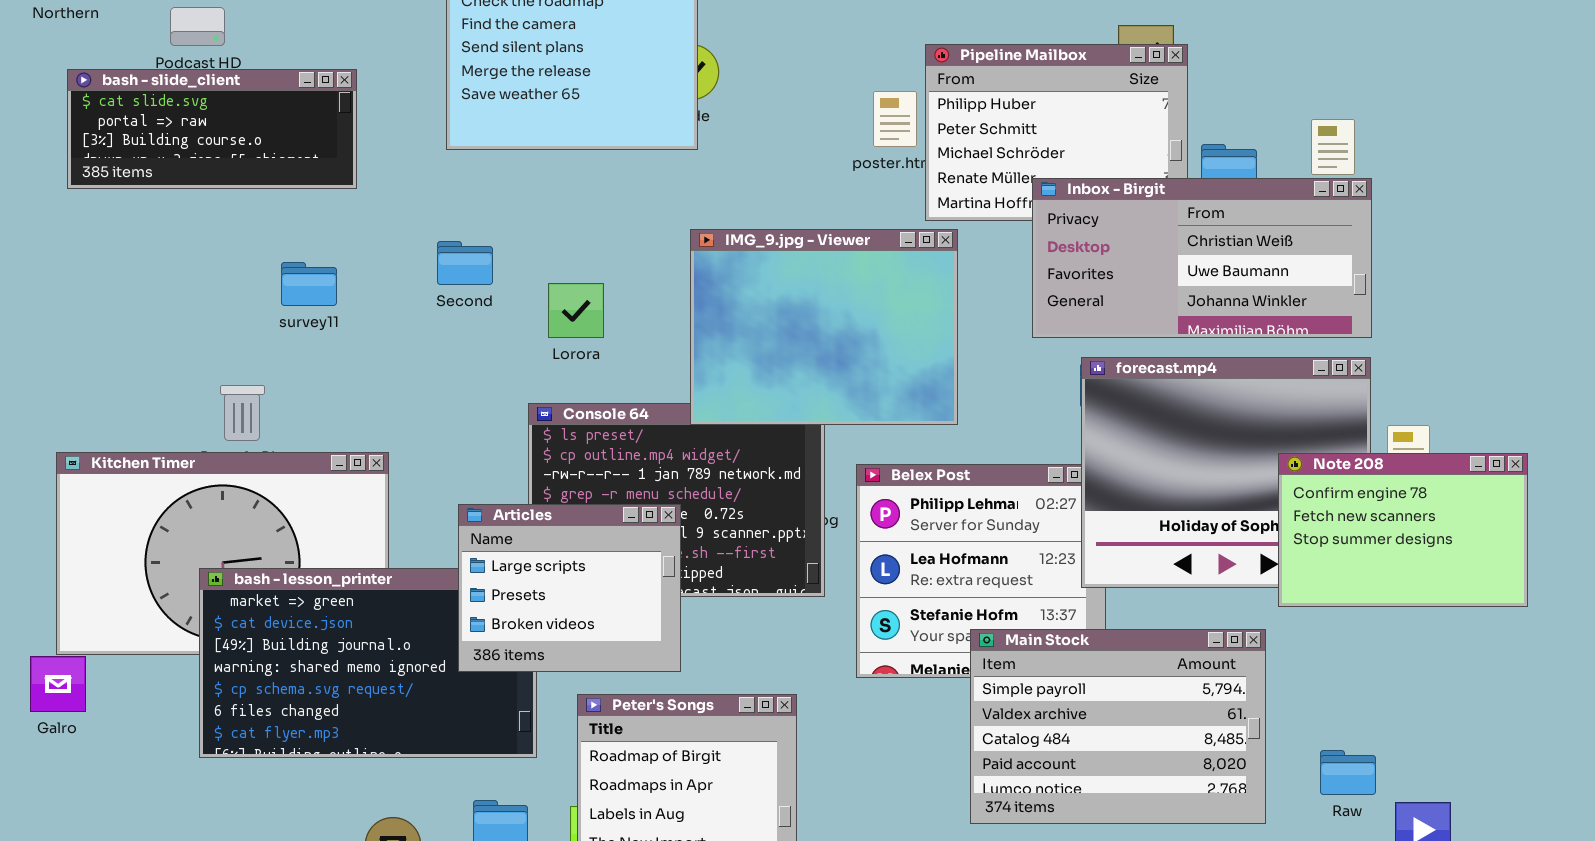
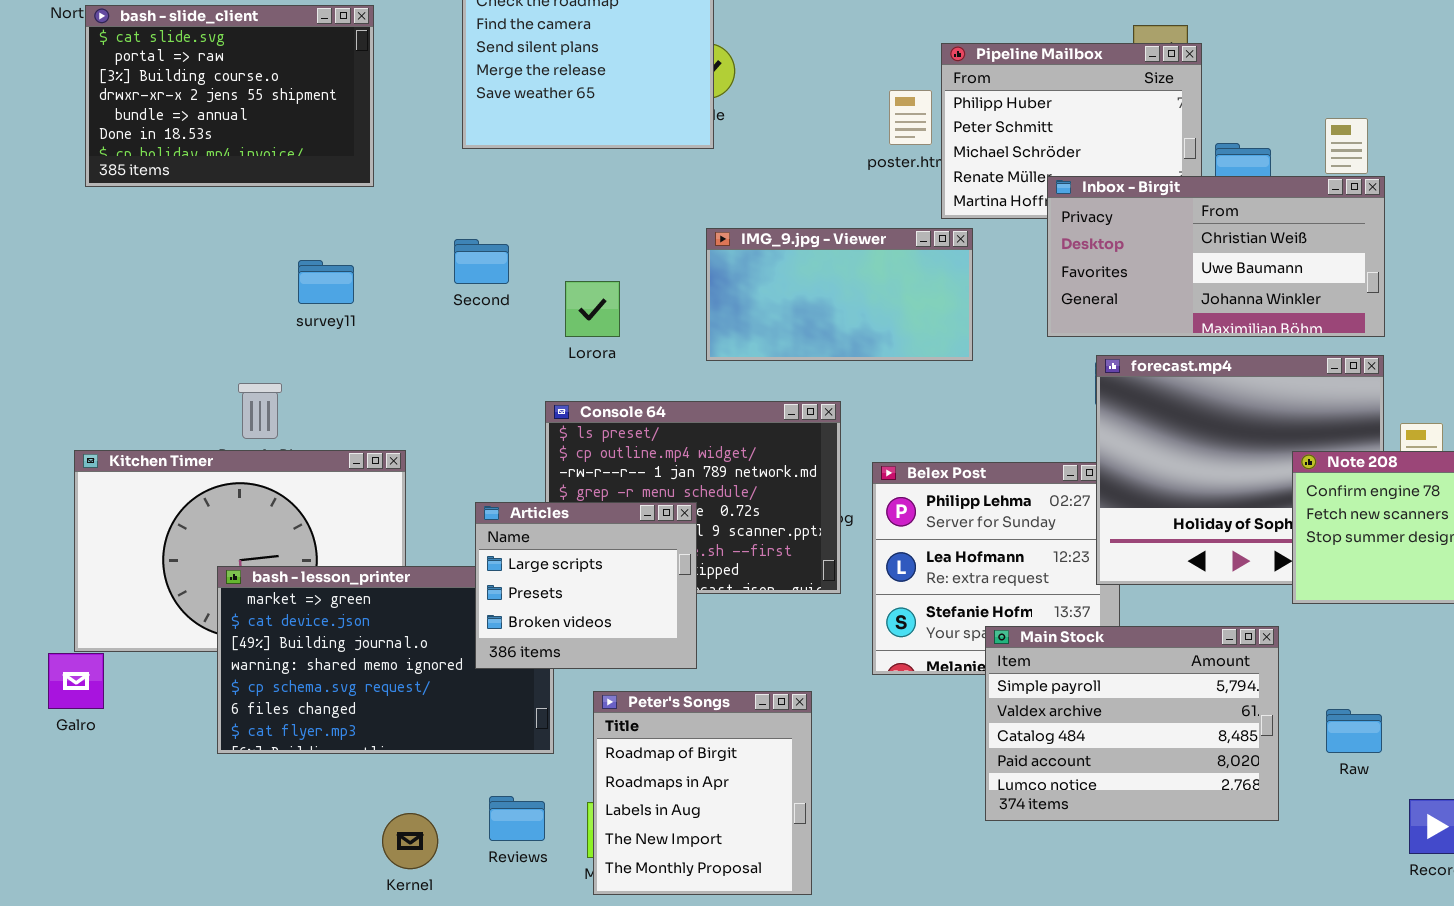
bash - slide_client: [67,69,357,189] -> [85,5,374,187], resized
IMG_9.jpg - Viewer: [690,229,958,425] -> [706,228,973,361], resized
Raw: [1320,750,1376,795] -> [1326,709,1382,753], moved

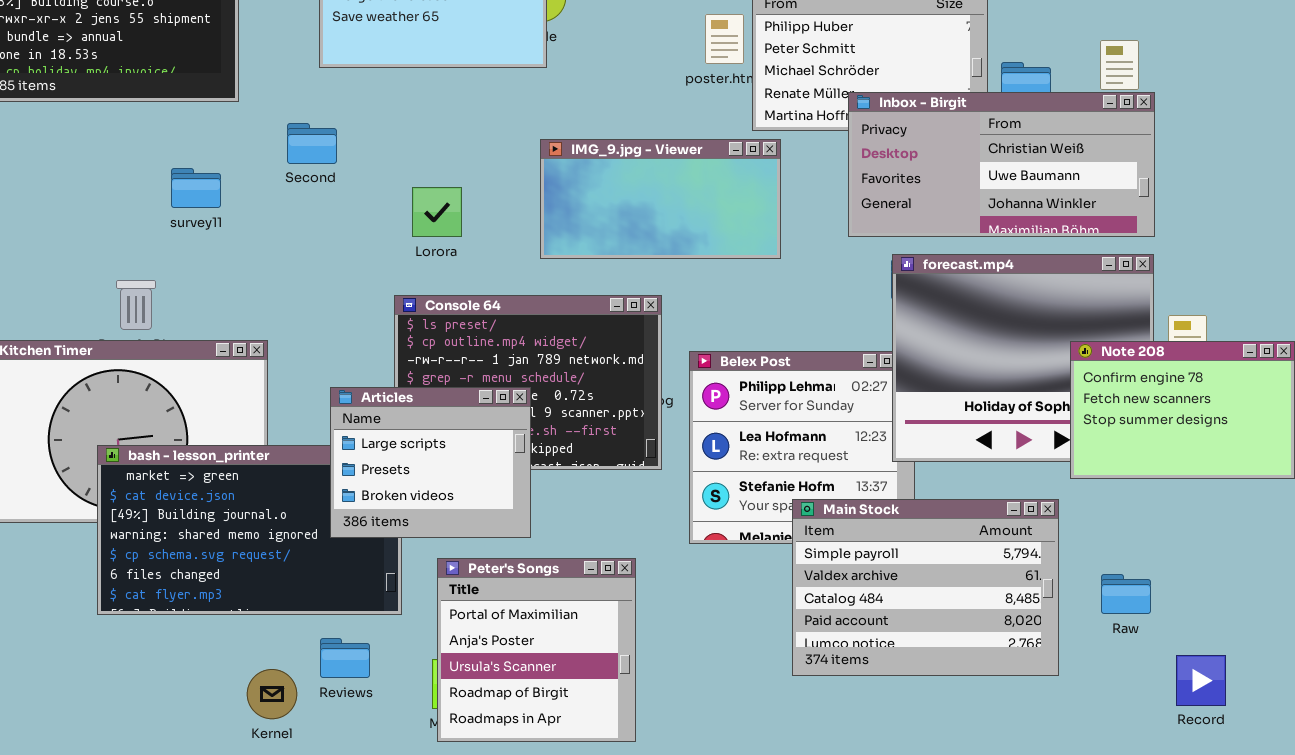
Second: [454,239,509,284] -> [287,123,337,164], moved
Peter's Songs: [593,691,812,895] -> [437,558,636,742], scrolled up 3 rows
Reviews: [489,796,545,841] -> [320,638,370,678], moved

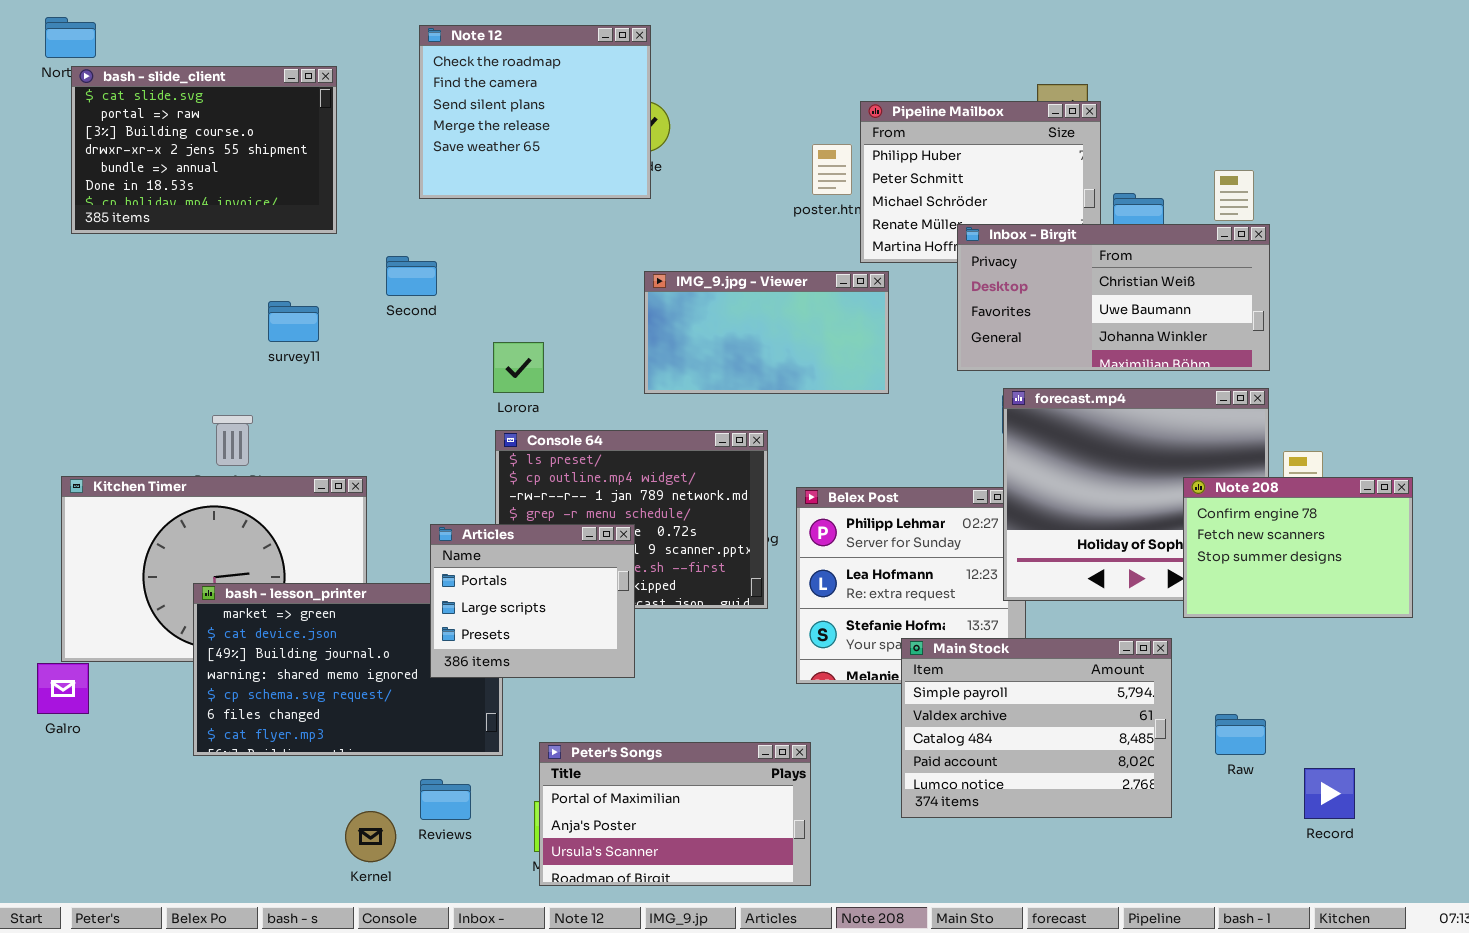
Lorora: [412,187,462,237] -> [493,342,544,393], moved
Articles: [330,387,531,538] -> [430,524,635,678], scrolled up 1 row
Peter's Songs: [437,558,636,742] -> [539,742,811,886], resized
Record: [1176,655,1226,706] -> [1304,768,1355,819], moved

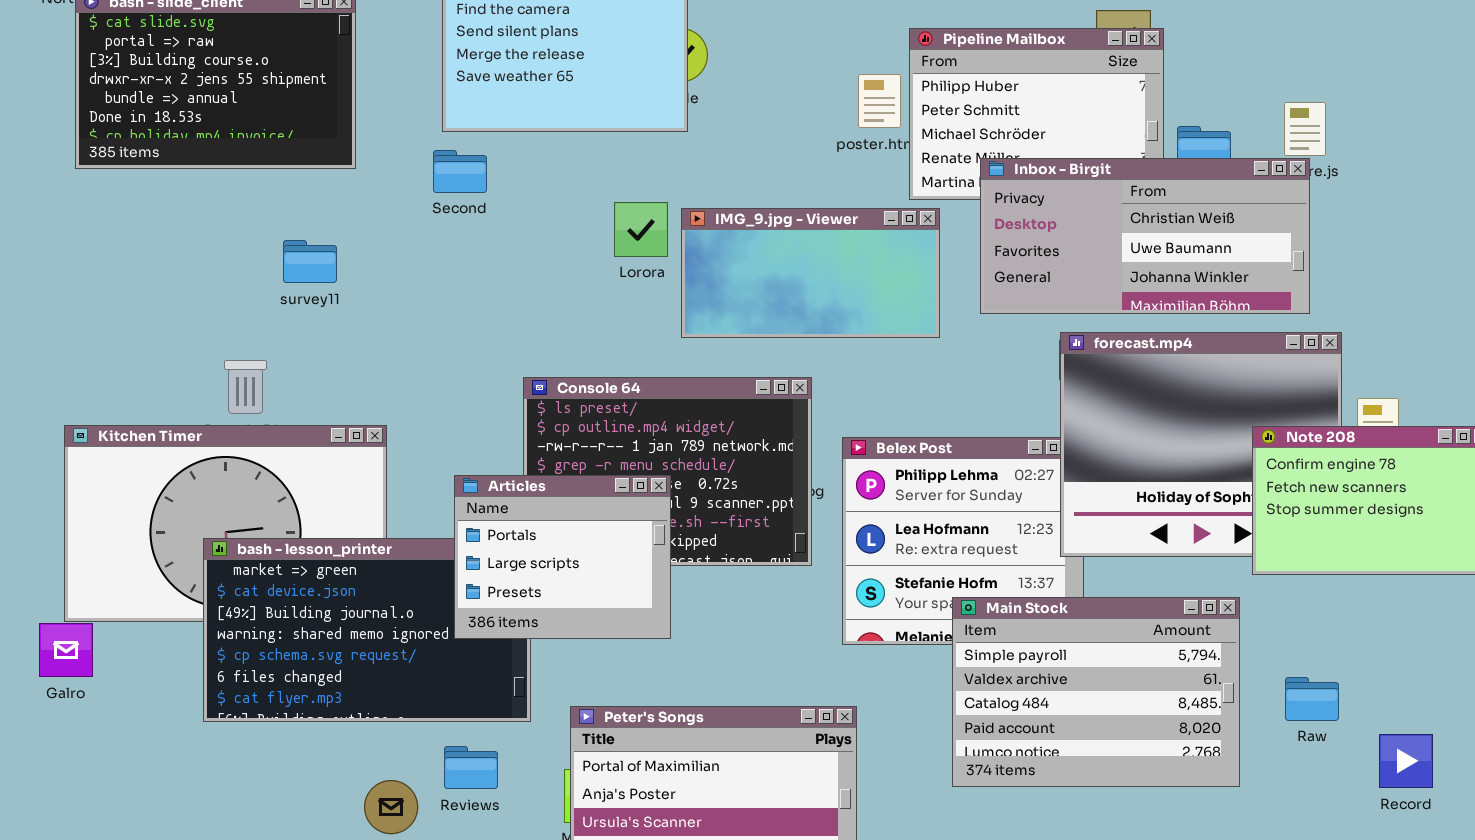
Inbox - Birgit: [957,224,1270,371] -> [980,158,1310,314], moved
Second: [386,256,437,296] -> [433,150,487,193], moved
Lorora: [493,342,544,393] -> [614,202,668,257], moved

